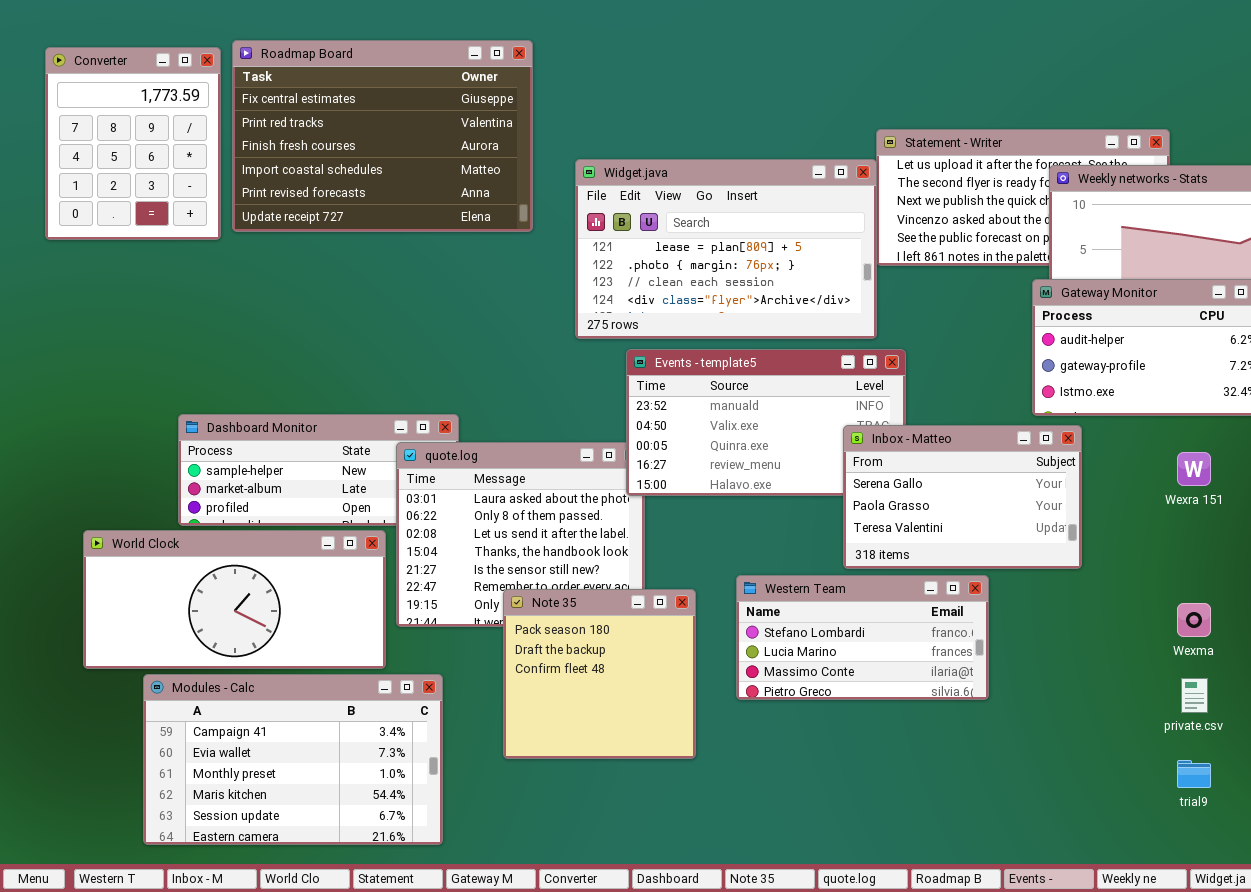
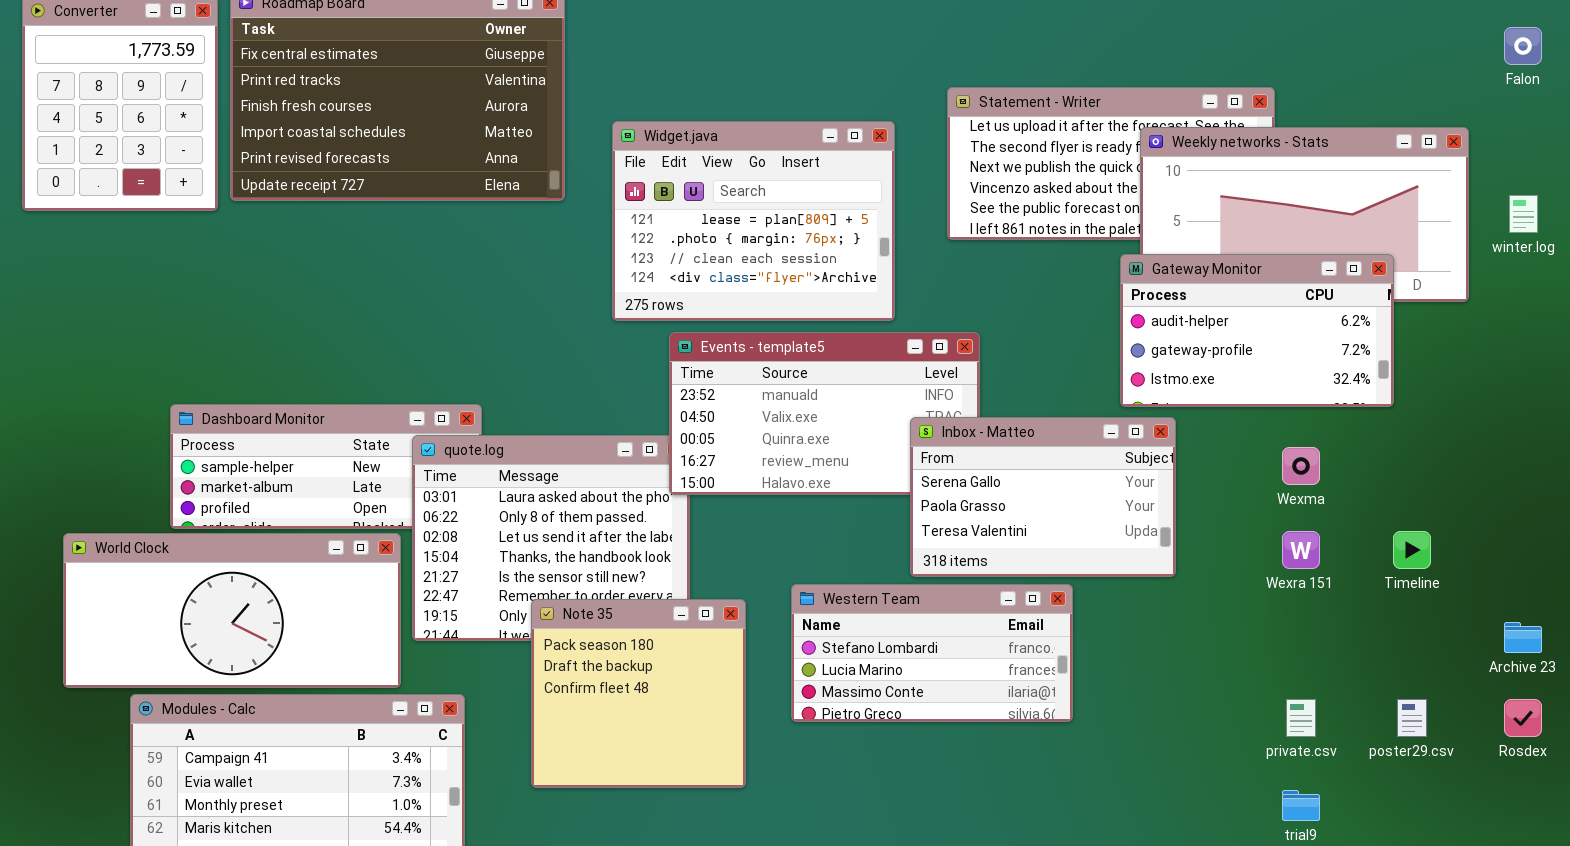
Widget.java: [575,159,877,339] -> [612,121,895,321], resized
Wexra 151: [1177,452,1211,486] -> [1282,531,1320,569], moved
Wexma: [1177,603,1211,637] -> [1282,447,1320,485], moved

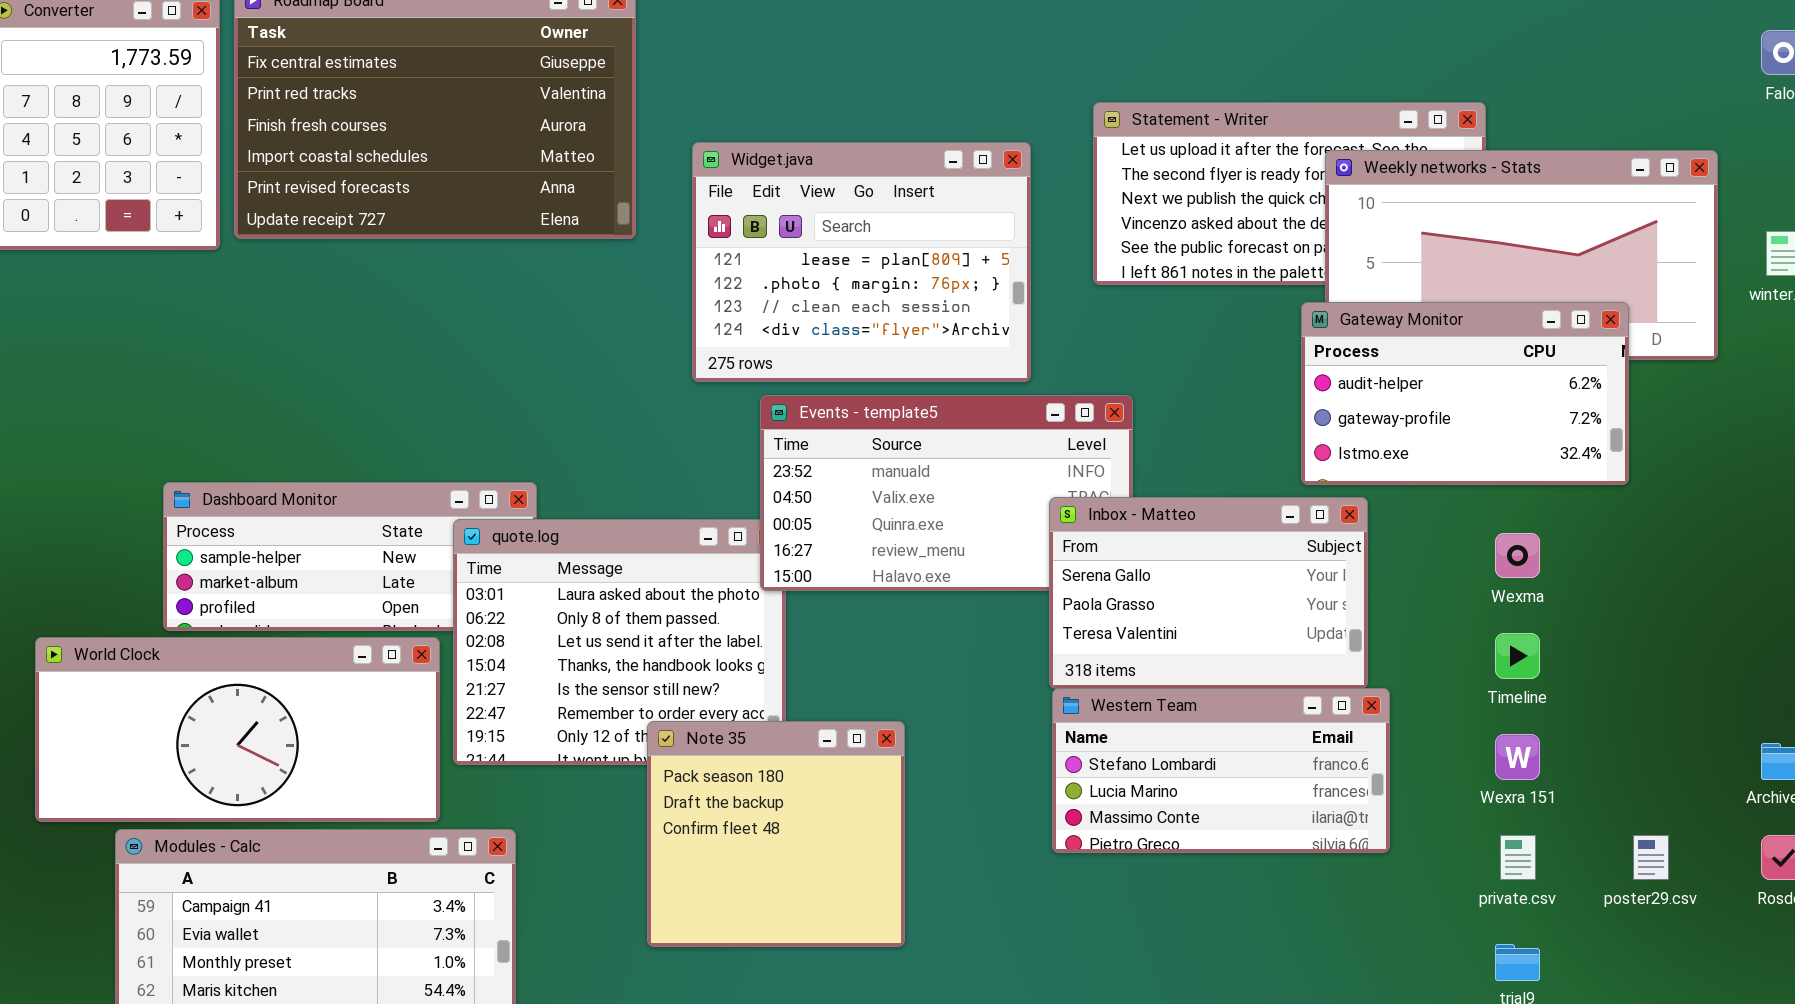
Wexra 151: [1282,531,1320,569] -> [1495,734,1540,780], moved
Timeline: [1393,531,1431,569] -> [1495,633,1540,679], moved
Western Team: [791,584,1073,722] -> [1052,688,1390,853], moved
Note 35: [531,599,746,788] -> [647,721,905,947], moved

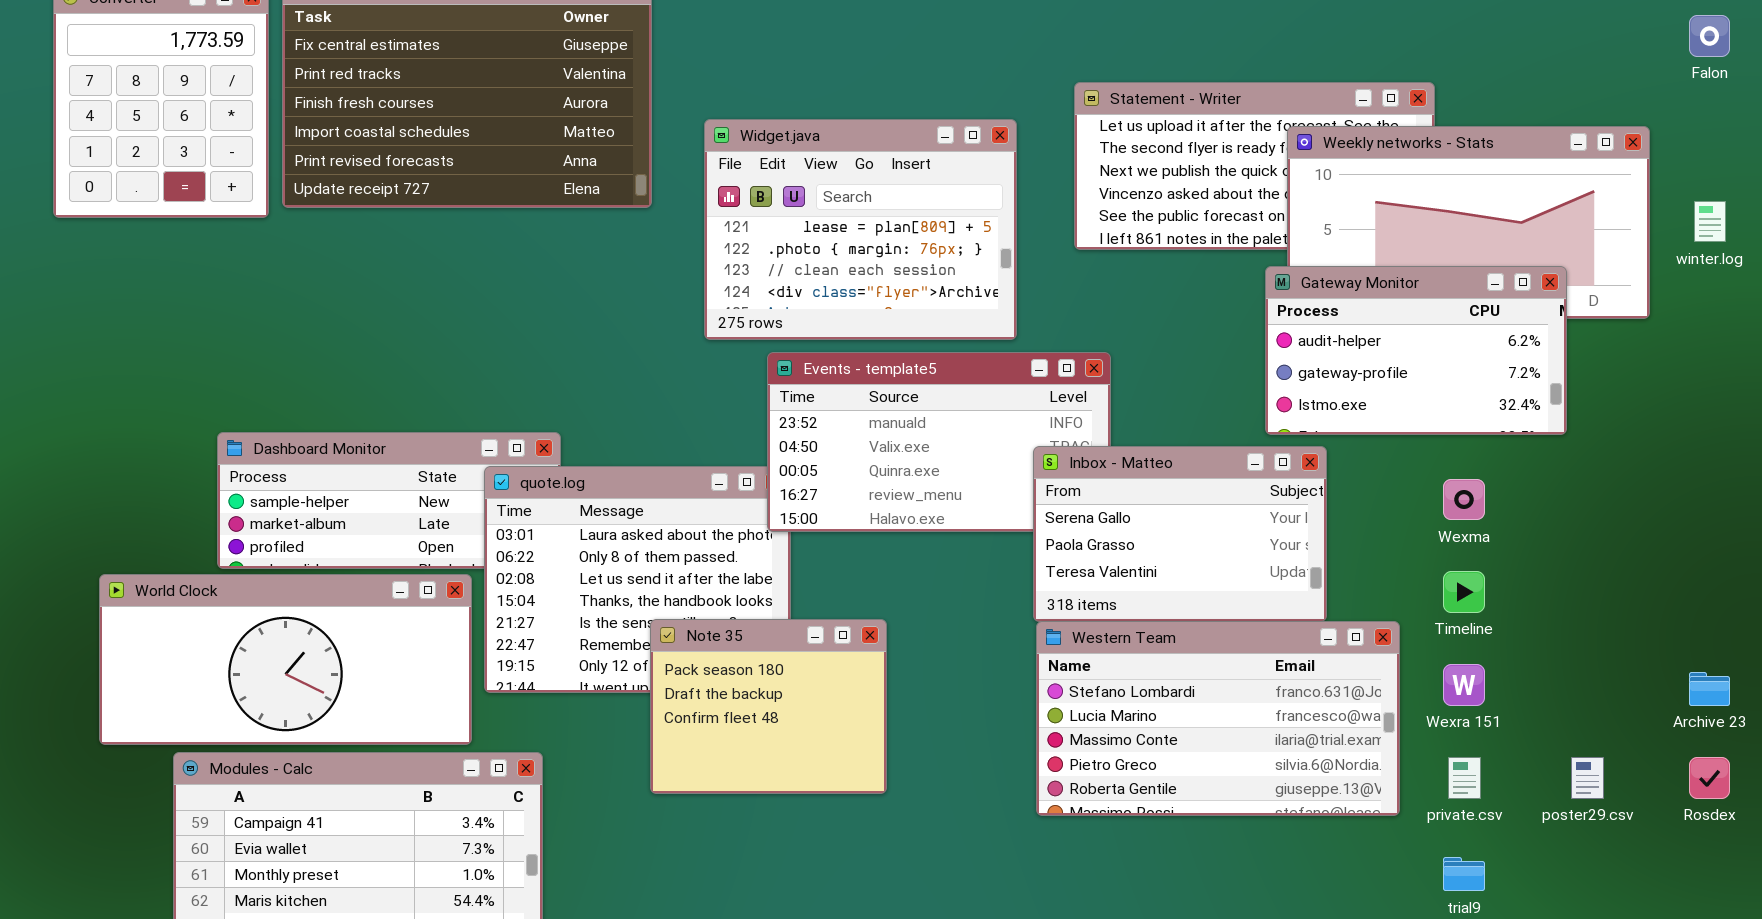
Western Team: [1052,688,1390,853] -> [1036,621,1400,816], resized
Note 35: [647,721,905,947] -> [650,619,887,794], moved, resized

